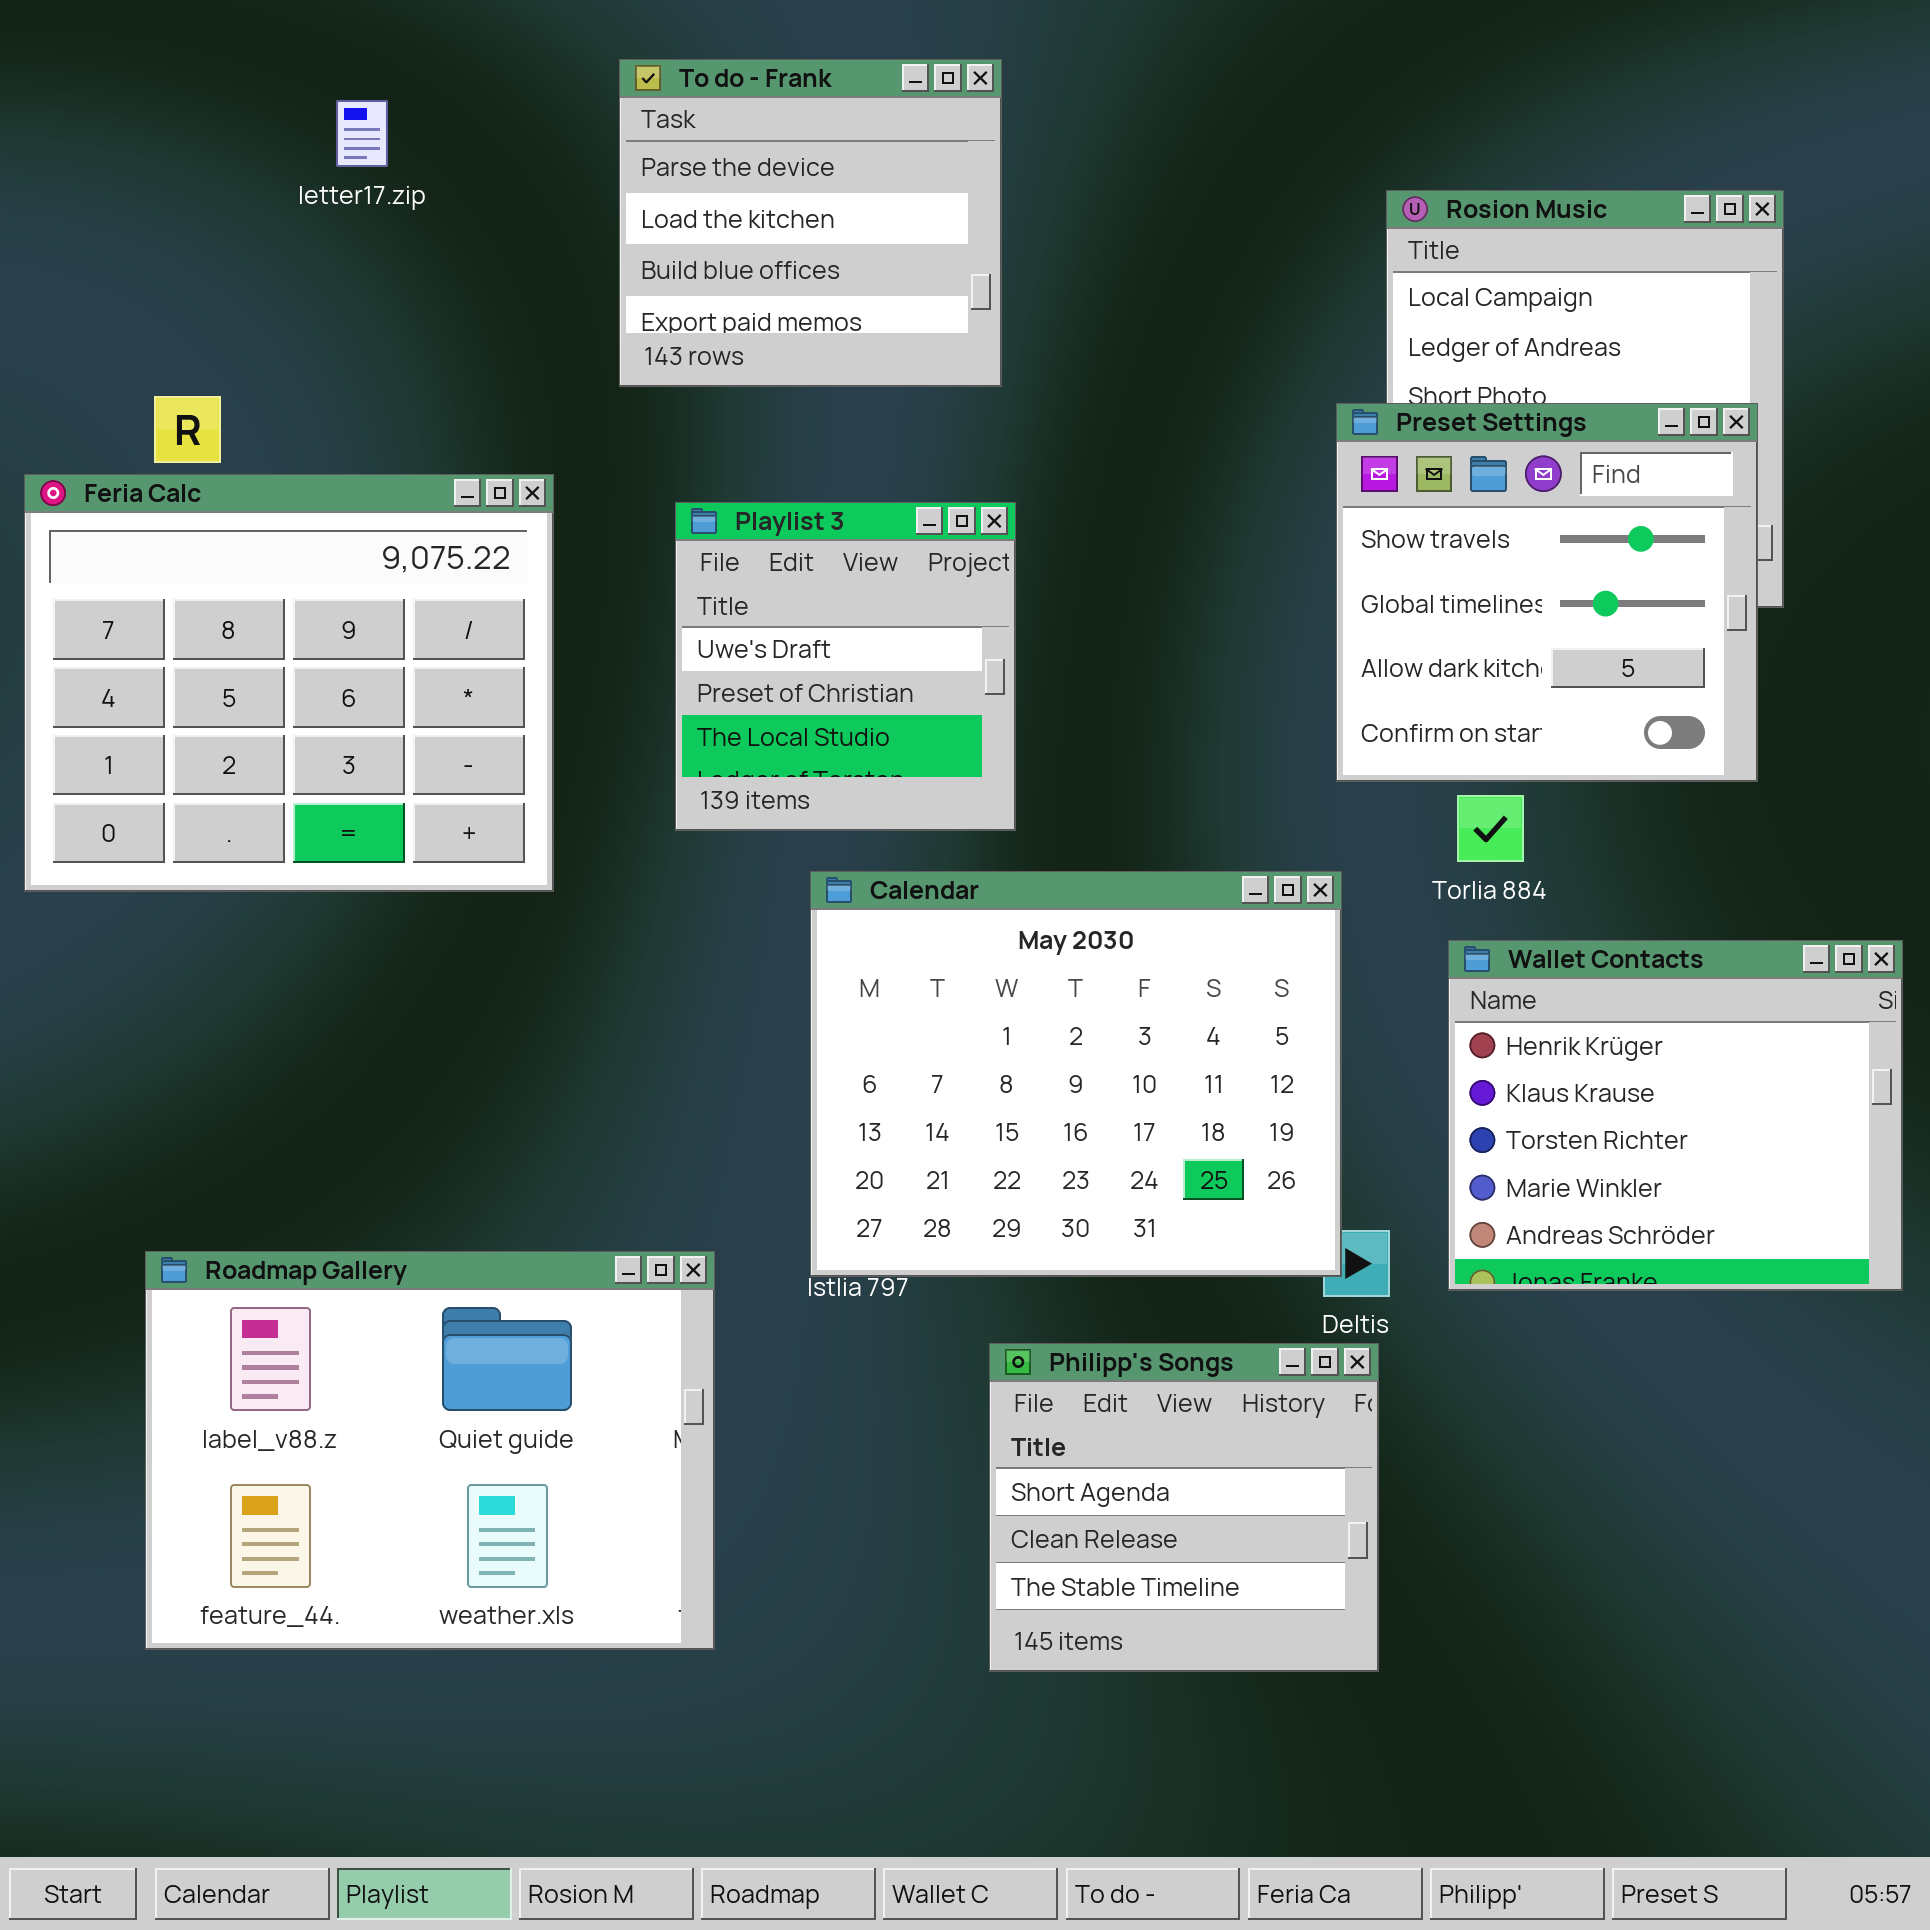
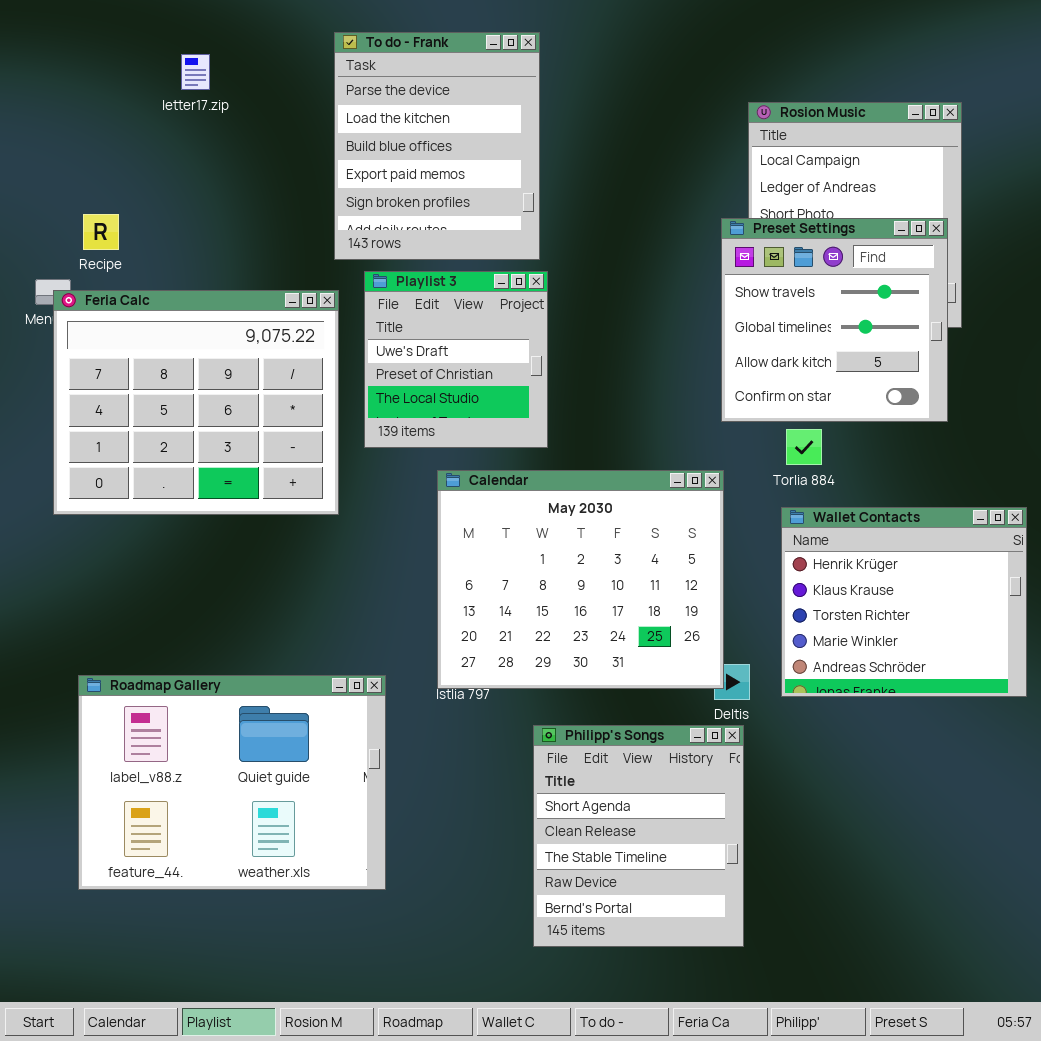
To do - Frank: [619,59,1002,387] -> [334,32,540,260], resized
Feria Calc: [24,474,554,892] -> [53,290,339,515], moved
Philipp's Songs: [989,1343,1379,1672] -> [533,725,744,947], resized

